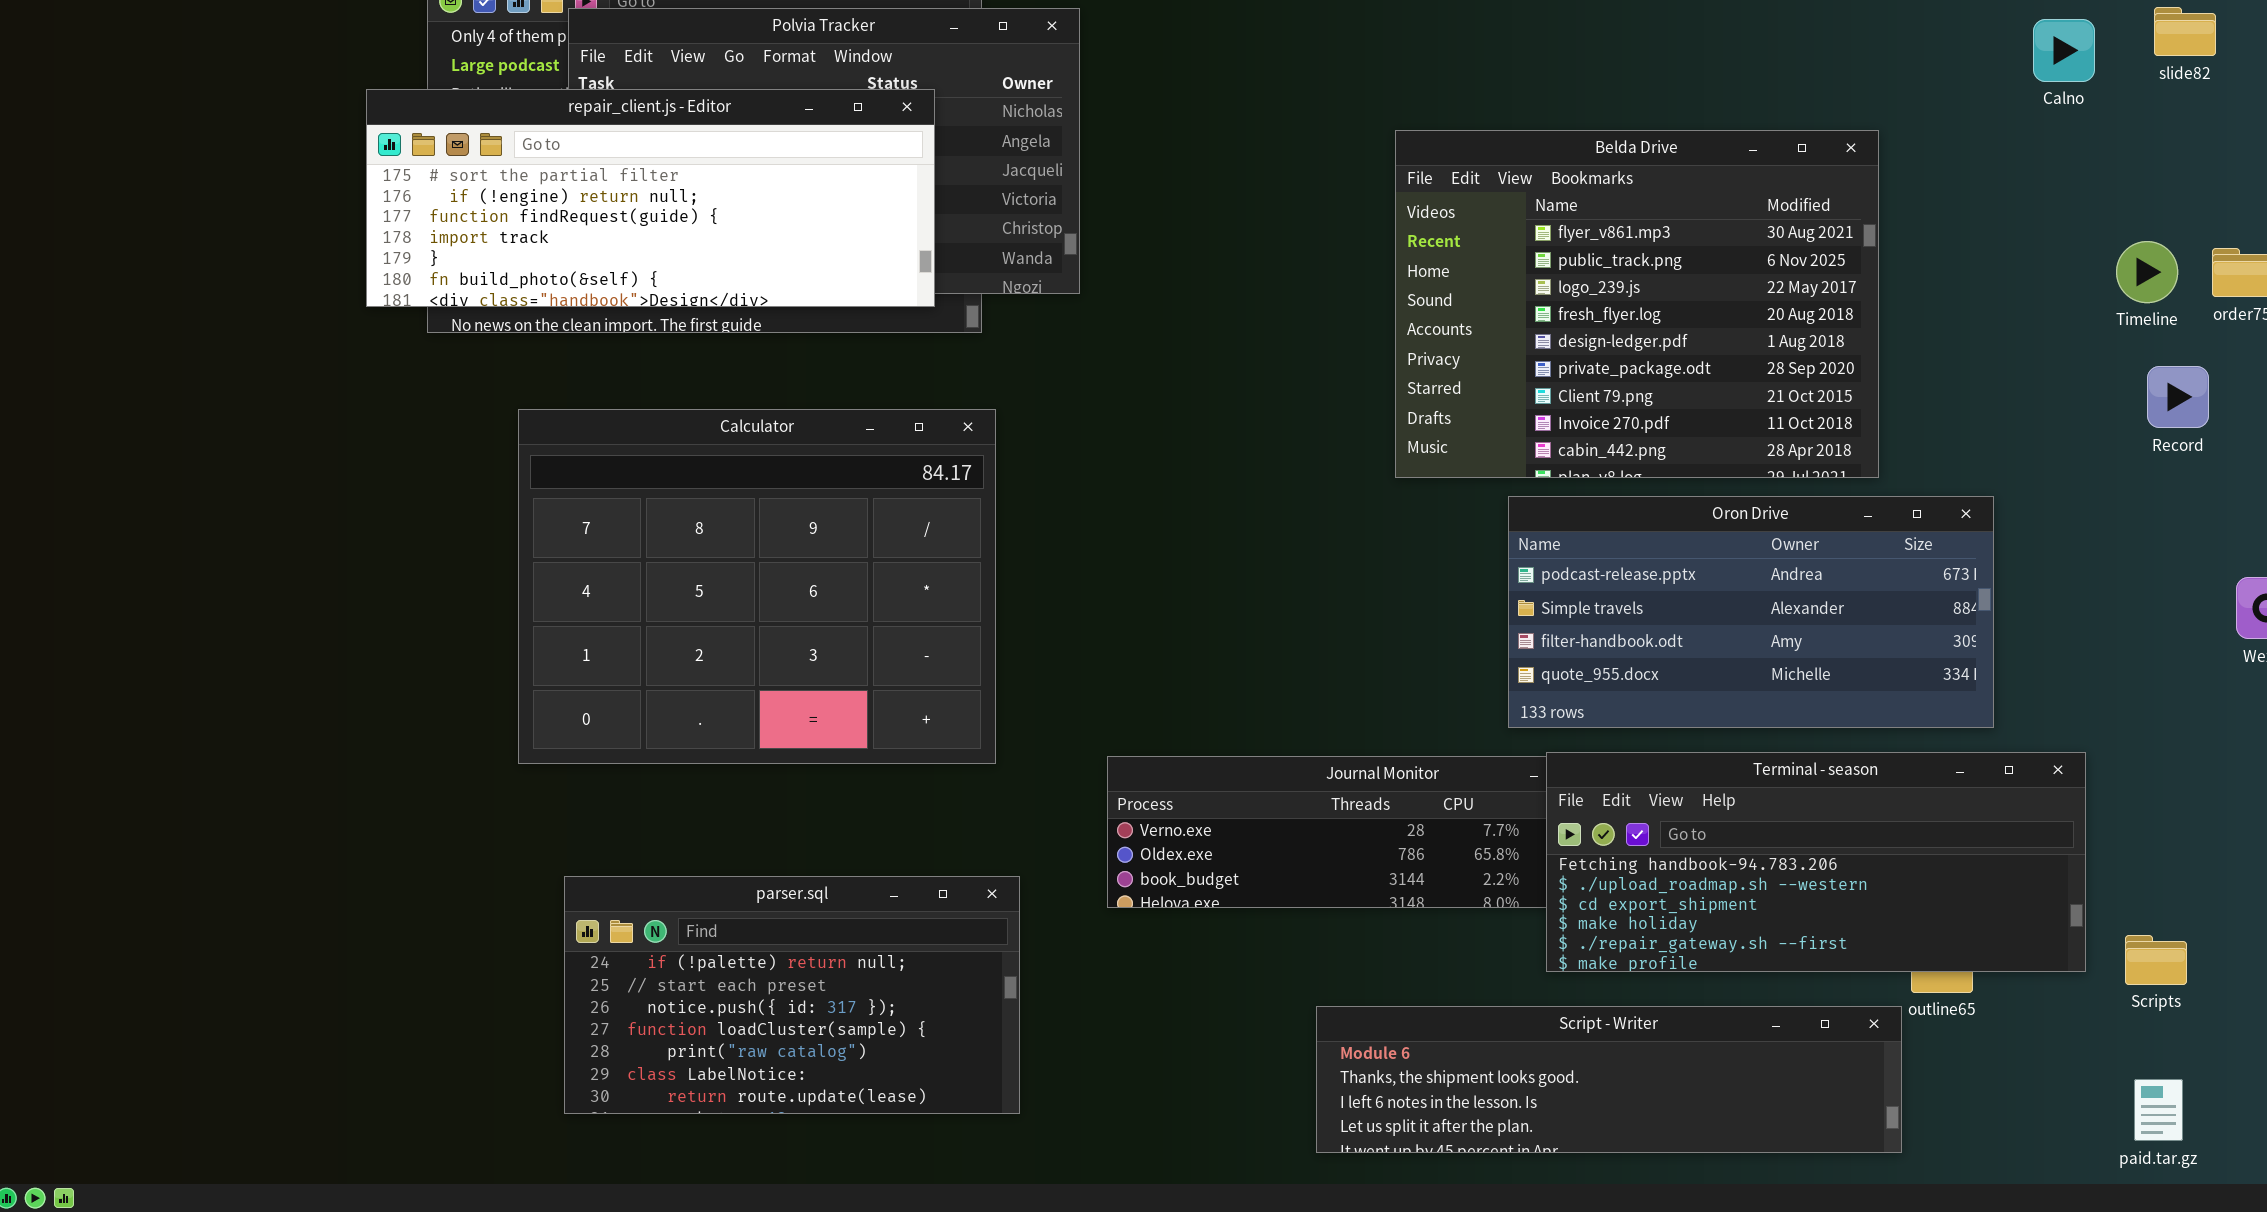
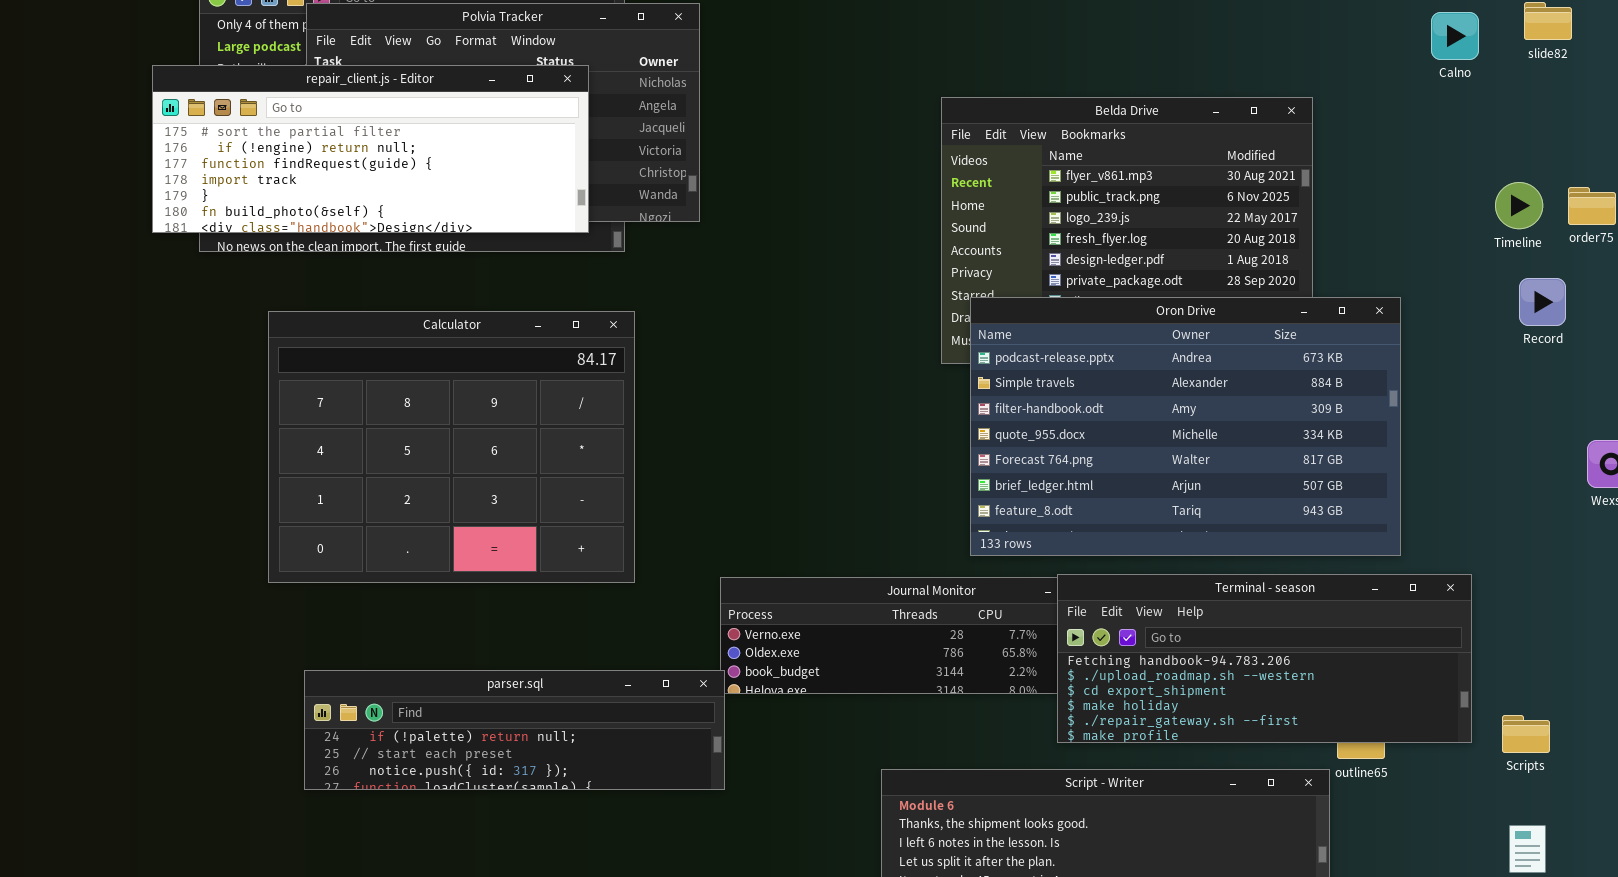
Oron Drive: [1508,496,1994,728] -> [970,297,1401,556], resized
parser.sql: [564,876,1020,1114] -> [304,670,725,790], resized

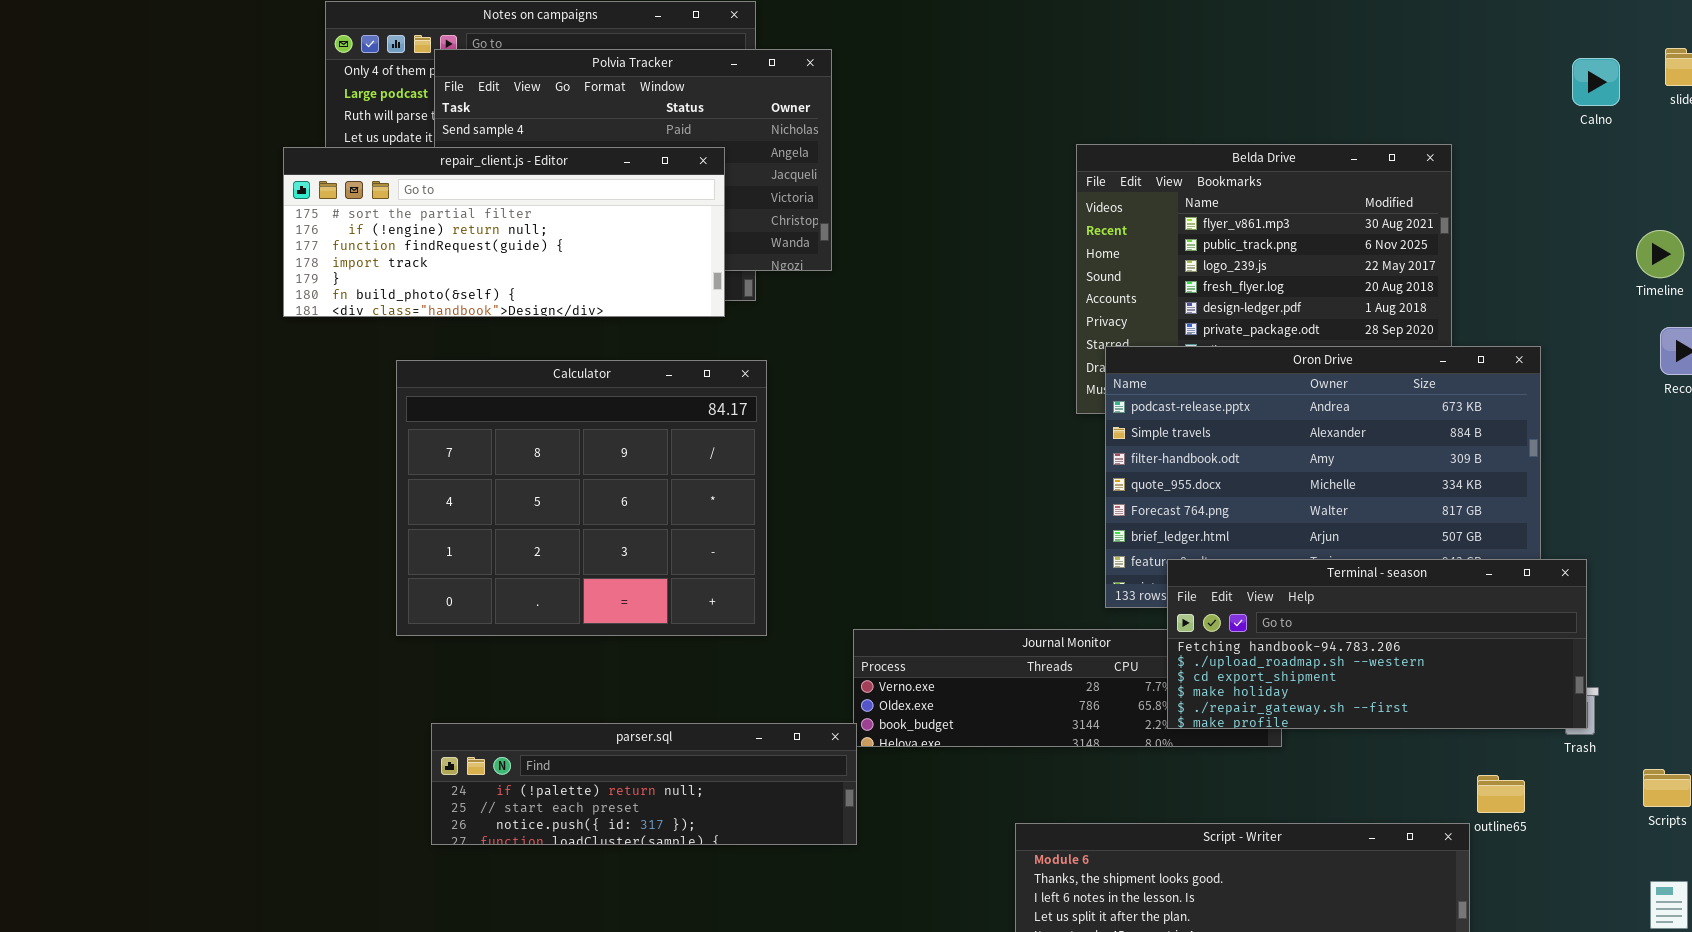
repair_client.js - Editor: [152,65,589,233] -> [283,147,725,317], moved
Terminal - season: [1057,574,1472,743] -> [1167,559,1587,729], moved

